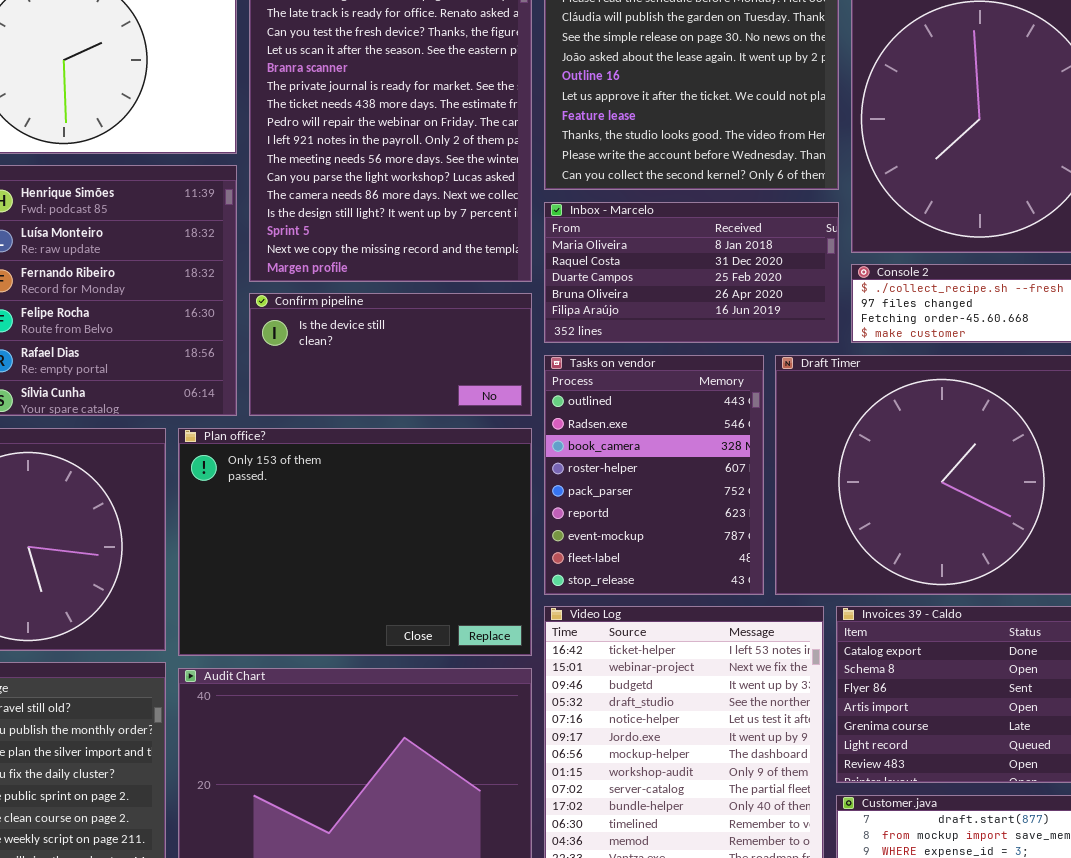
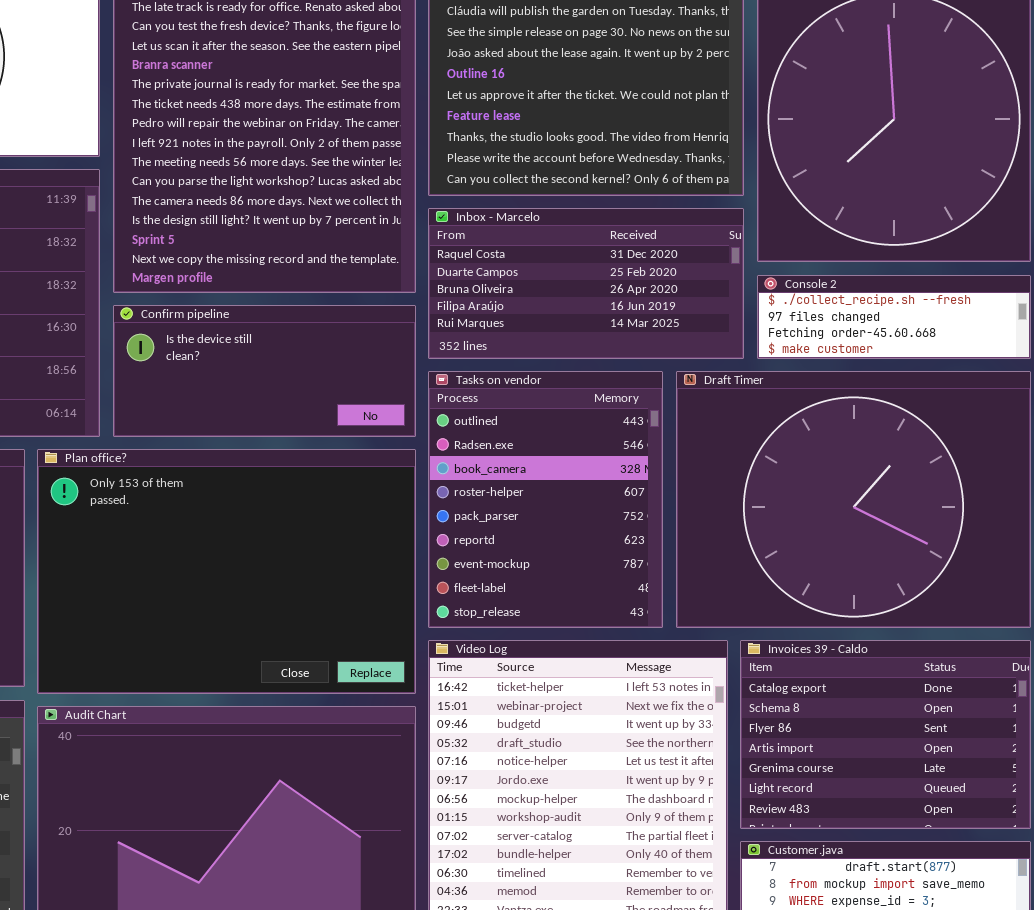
Inbox - Marcelo: [544,202,839,343] -> [428,208,744,359], scrolled down 1 row

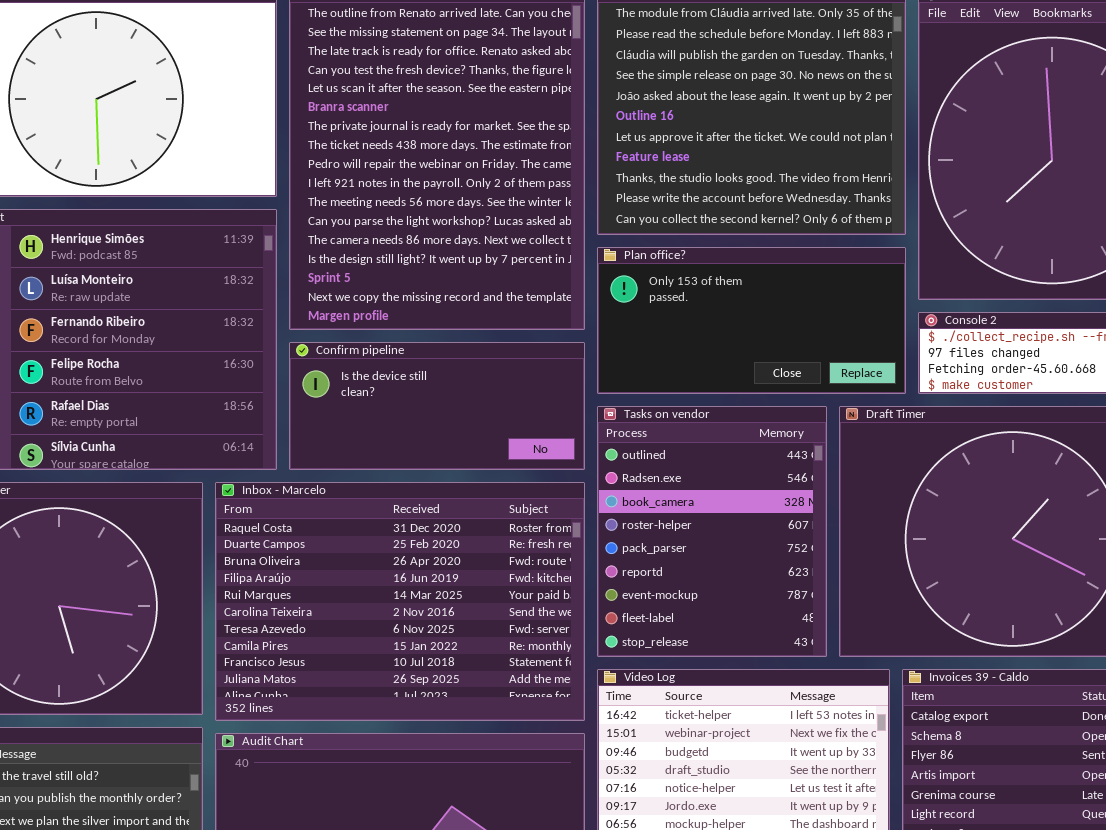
Inbox - Marcelo: [428,208,744,359] -> [215,482,585,721], moved, resized
Plan office?: [37,449,416,694] -> [597,247,906,394], moved, resized

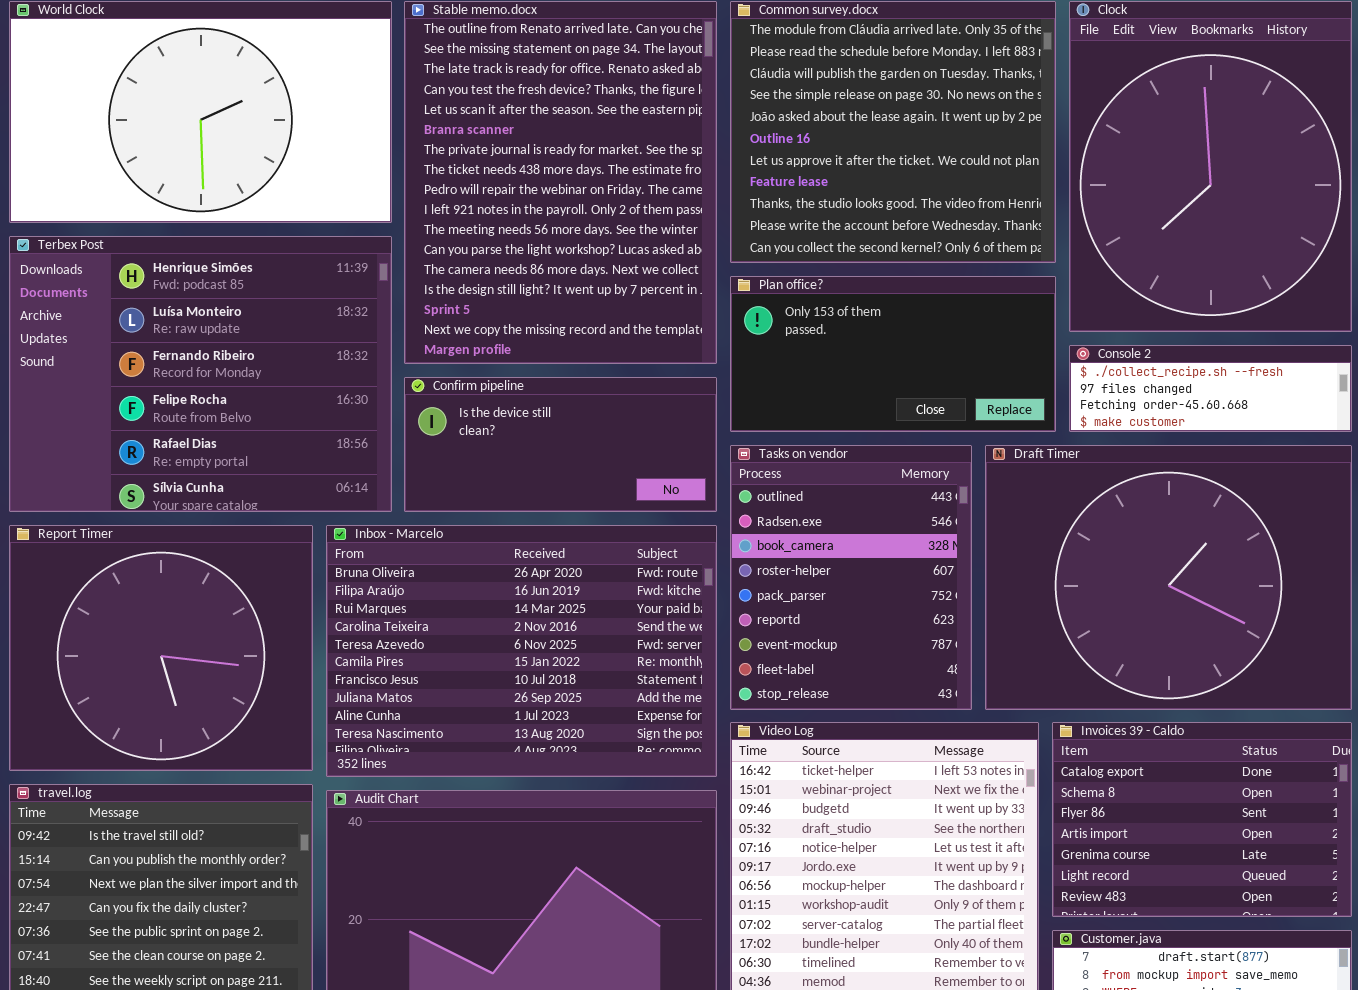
Inbox - Marcelo: [215,482,585,721] -> [326,525,717,777], scrolled down 2 rows

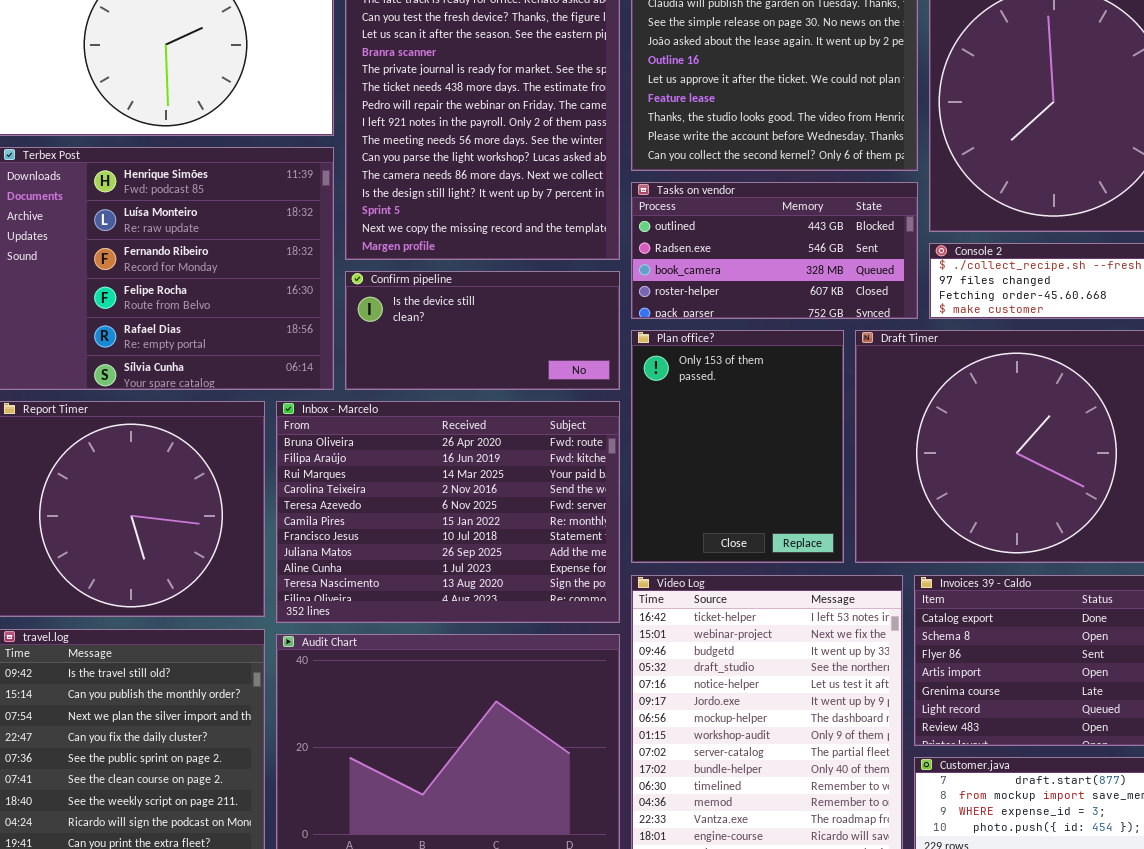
Plan office?: [730,276,1056,432] -> [631,330,844,563], moved, resized
Tasks on vendor: [730,445,972,710] -> [631,182,918,319], moved, resized

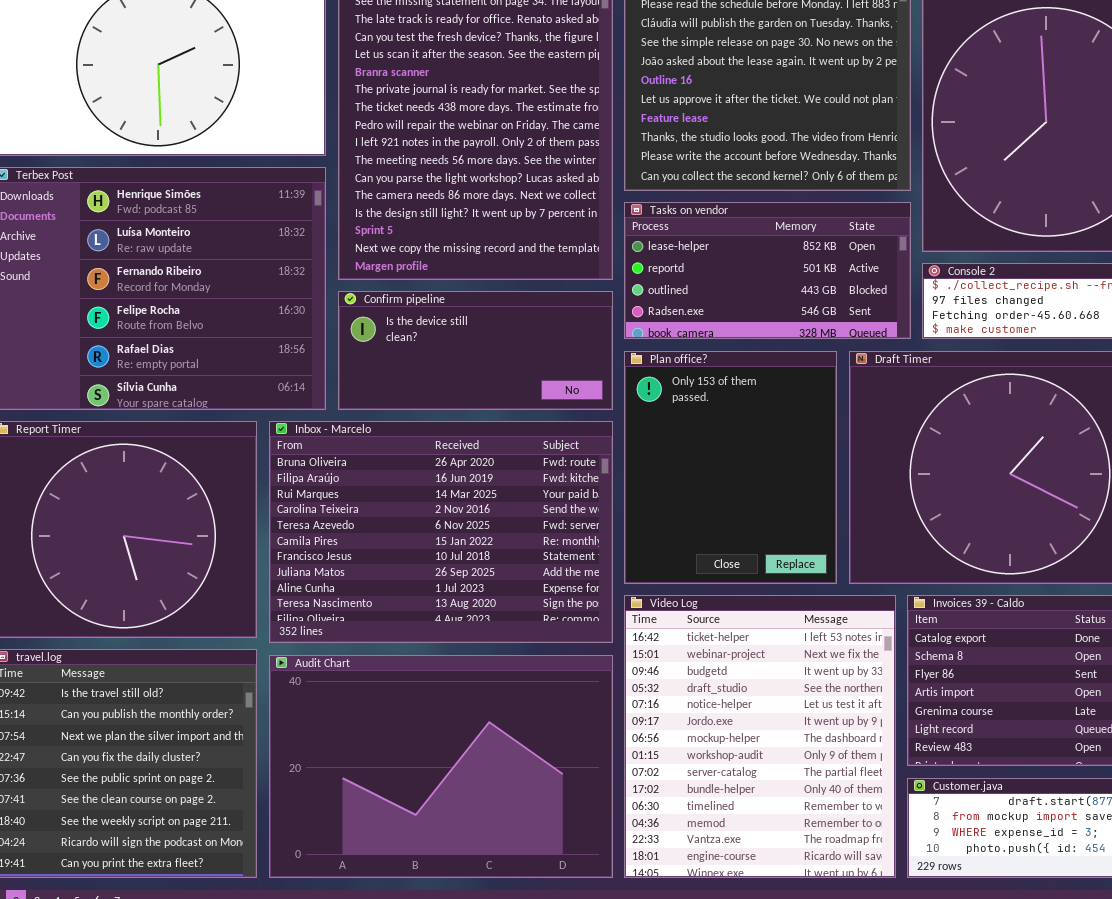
Tasks on vendor: [631,182,918,319] -> [624,202,911,339], scrolled up 2 rows

